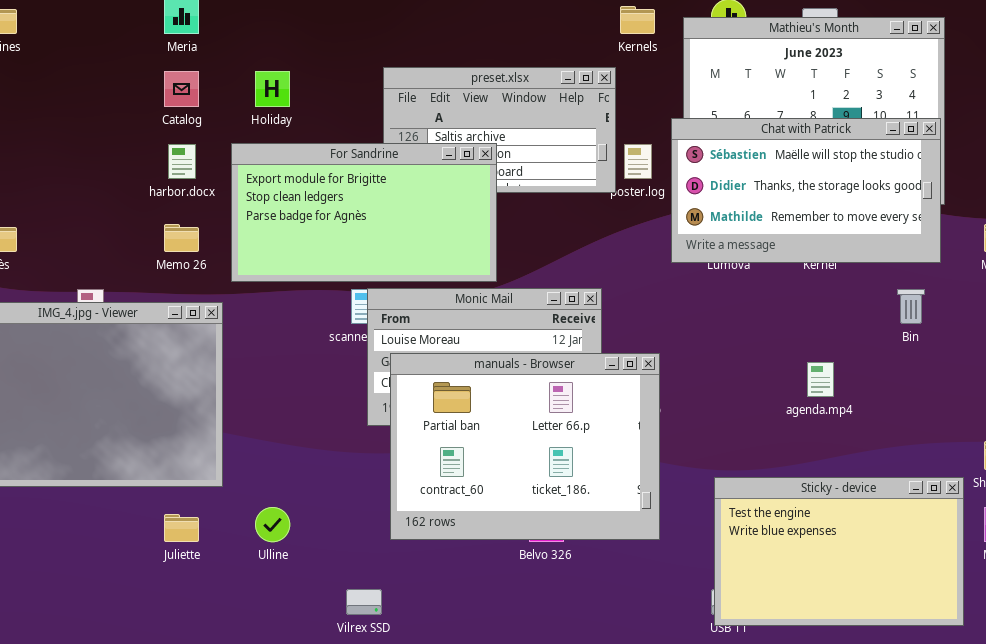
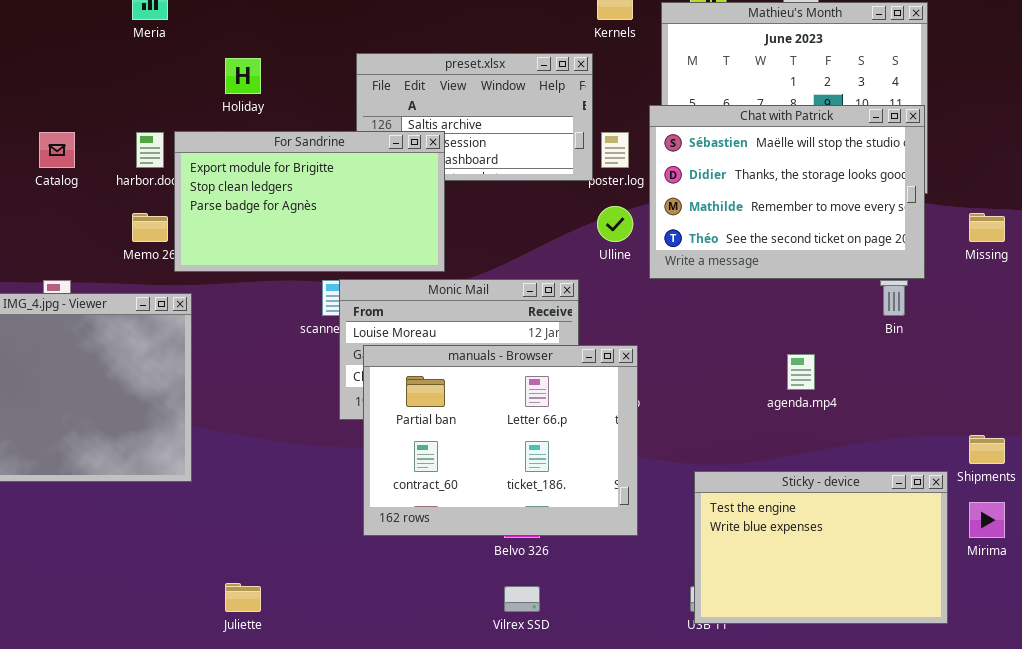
Catalog: [164,71,199,107] -> [39,132,75,168], moved
Chat with Patrick: [671,118,941,263] -> [649,105,925,279], resized
For Sandrine: [231,143,497,282] -> [174,131,445,272], moved
Ulline: [255,507,290,542] -> [597,206,633,242], moved
Juliette: [164,514,199,542] -> [225,583,261,612], moved
Vilrex SSD: [346,589,382,615] -> [504,586,540,612], moved

